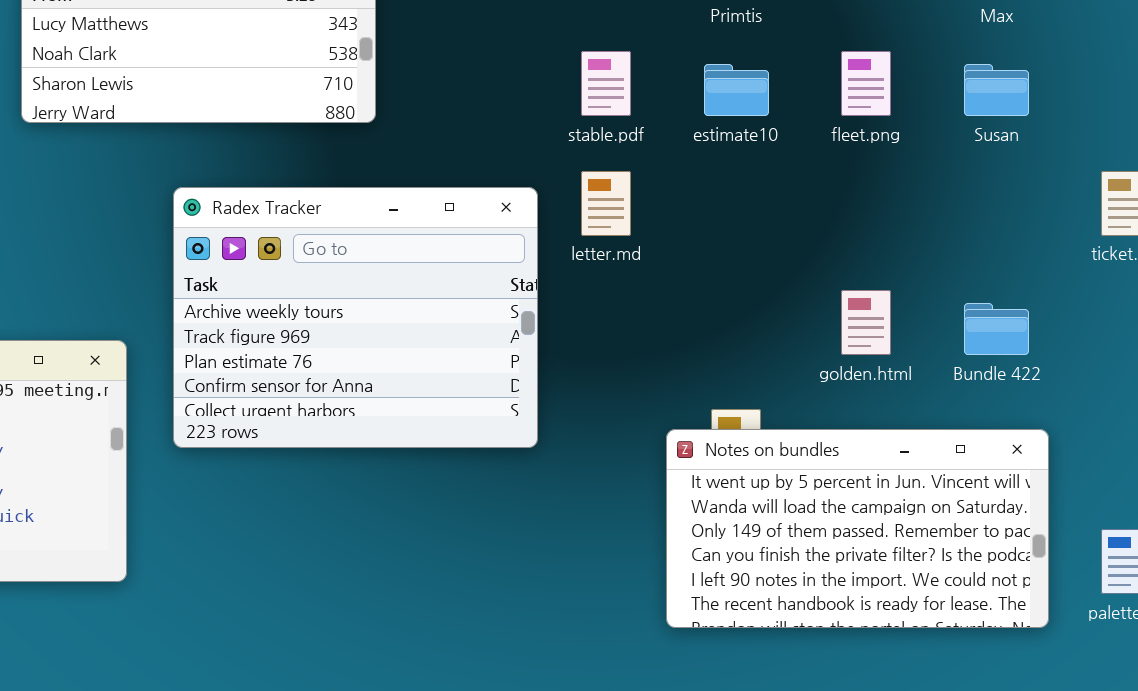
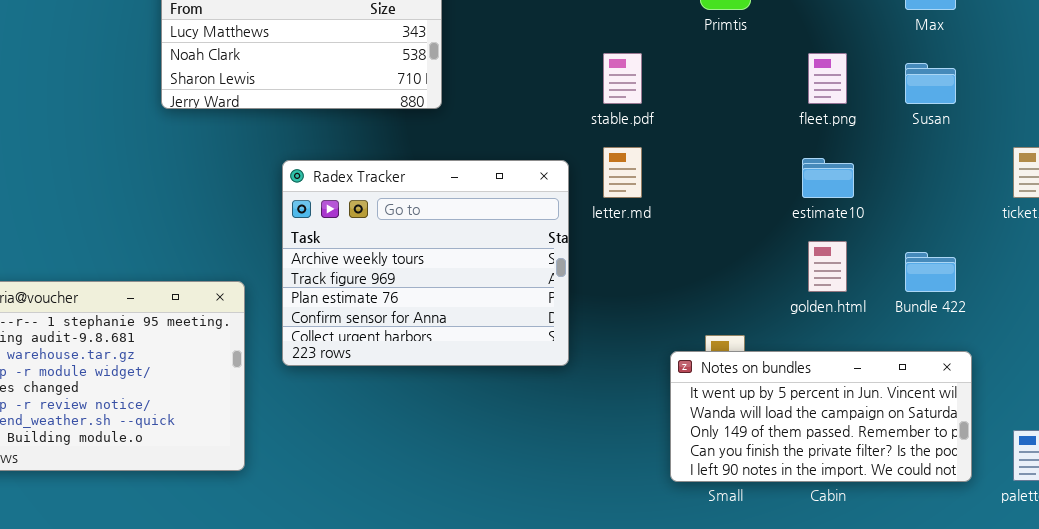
estimate10: [704,64,769,116] -> [802,158,854,198], moved
Notes on bundles: [666,429,1049,628] -> [670,351,972,482], resized

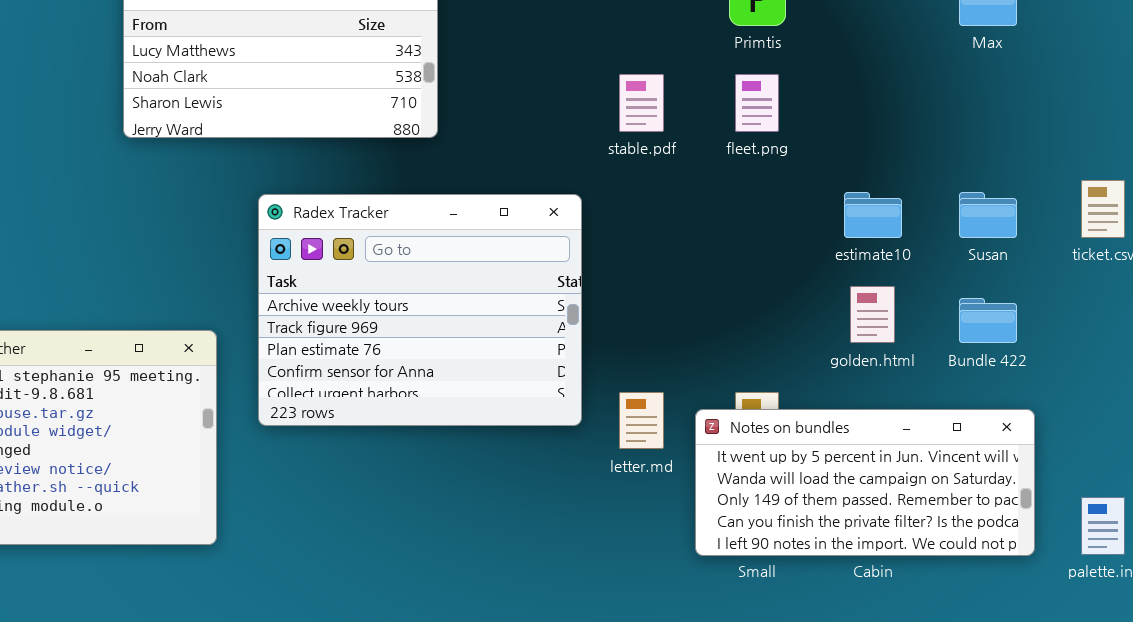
fleet.png: [808,53,847,104] -> [735,74,779,132], moved
Susan: [905,63,956,104] -> [959,192,1017,238], moved
letter.md: [603,147,642,198] -> [619,392,664,449], moved

